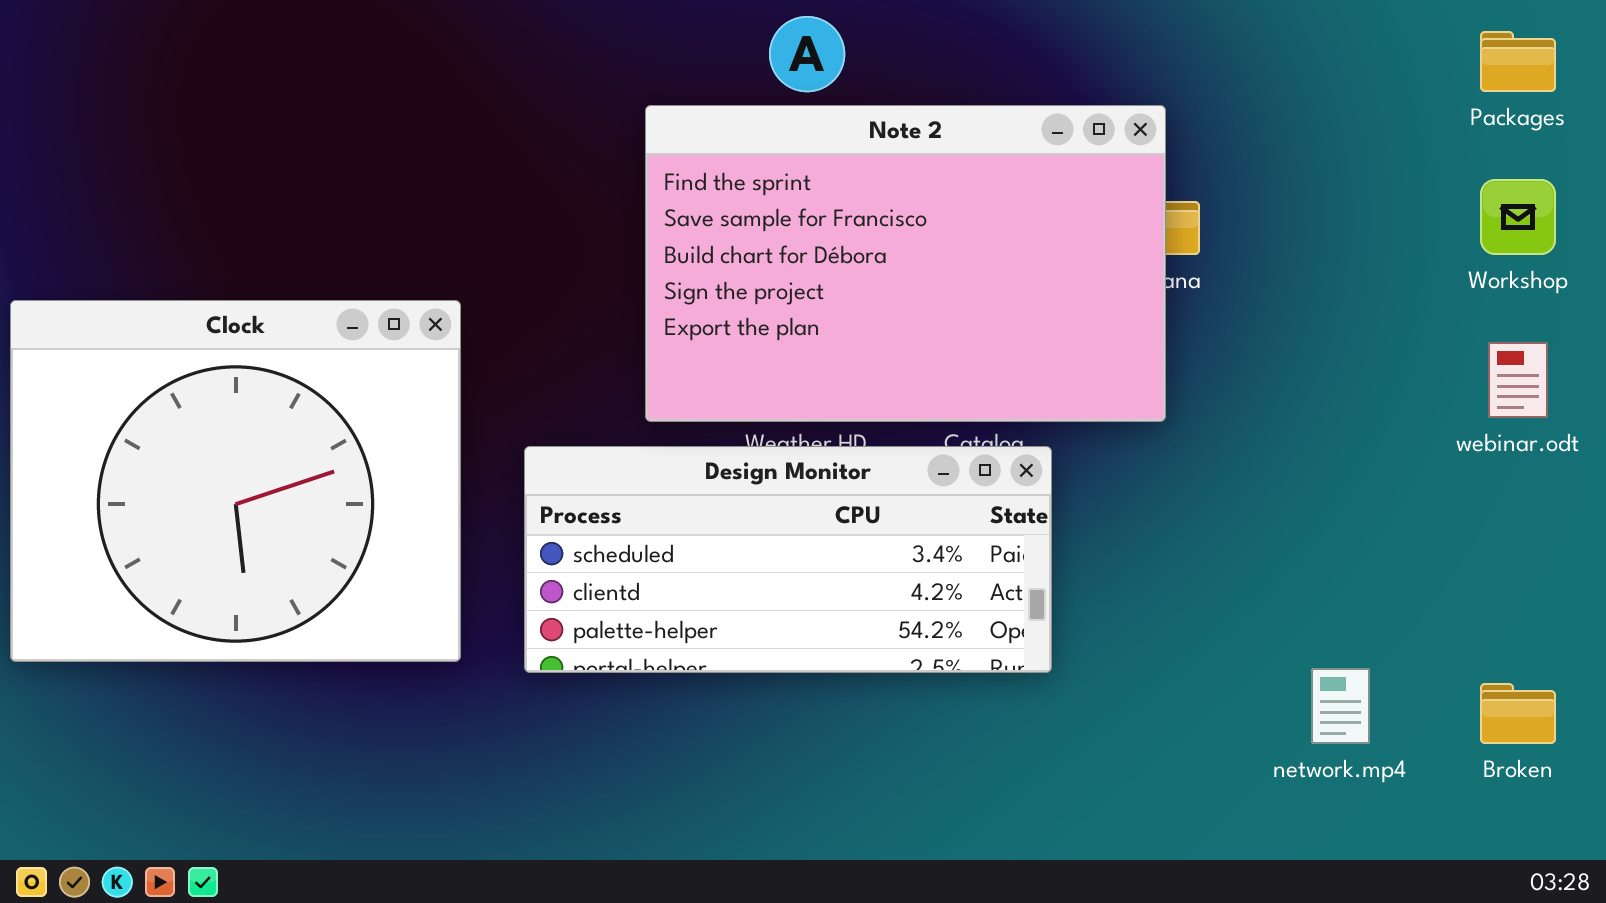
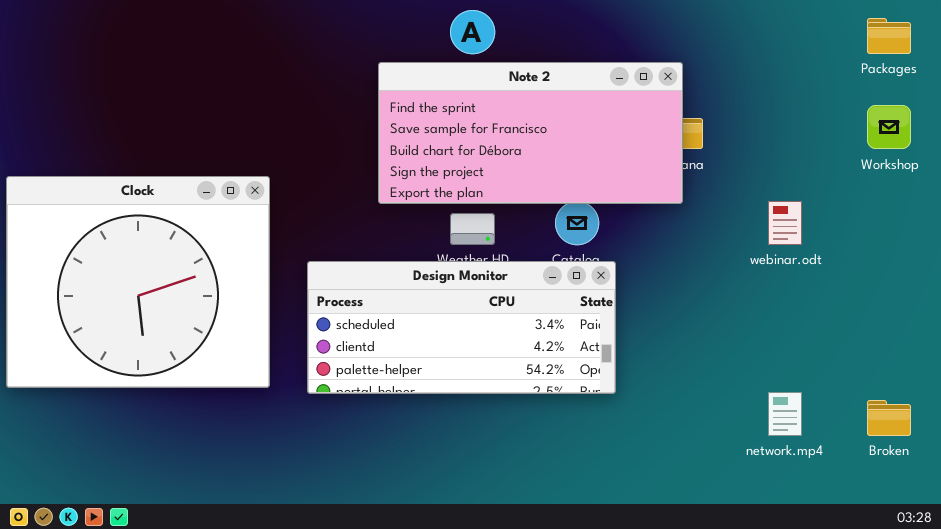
Note 2: [645,105,1166,422] -> [378,62,683,204], resized
webinar.odt: [1488,342,1548,418] -> [768,201,802,245], moved

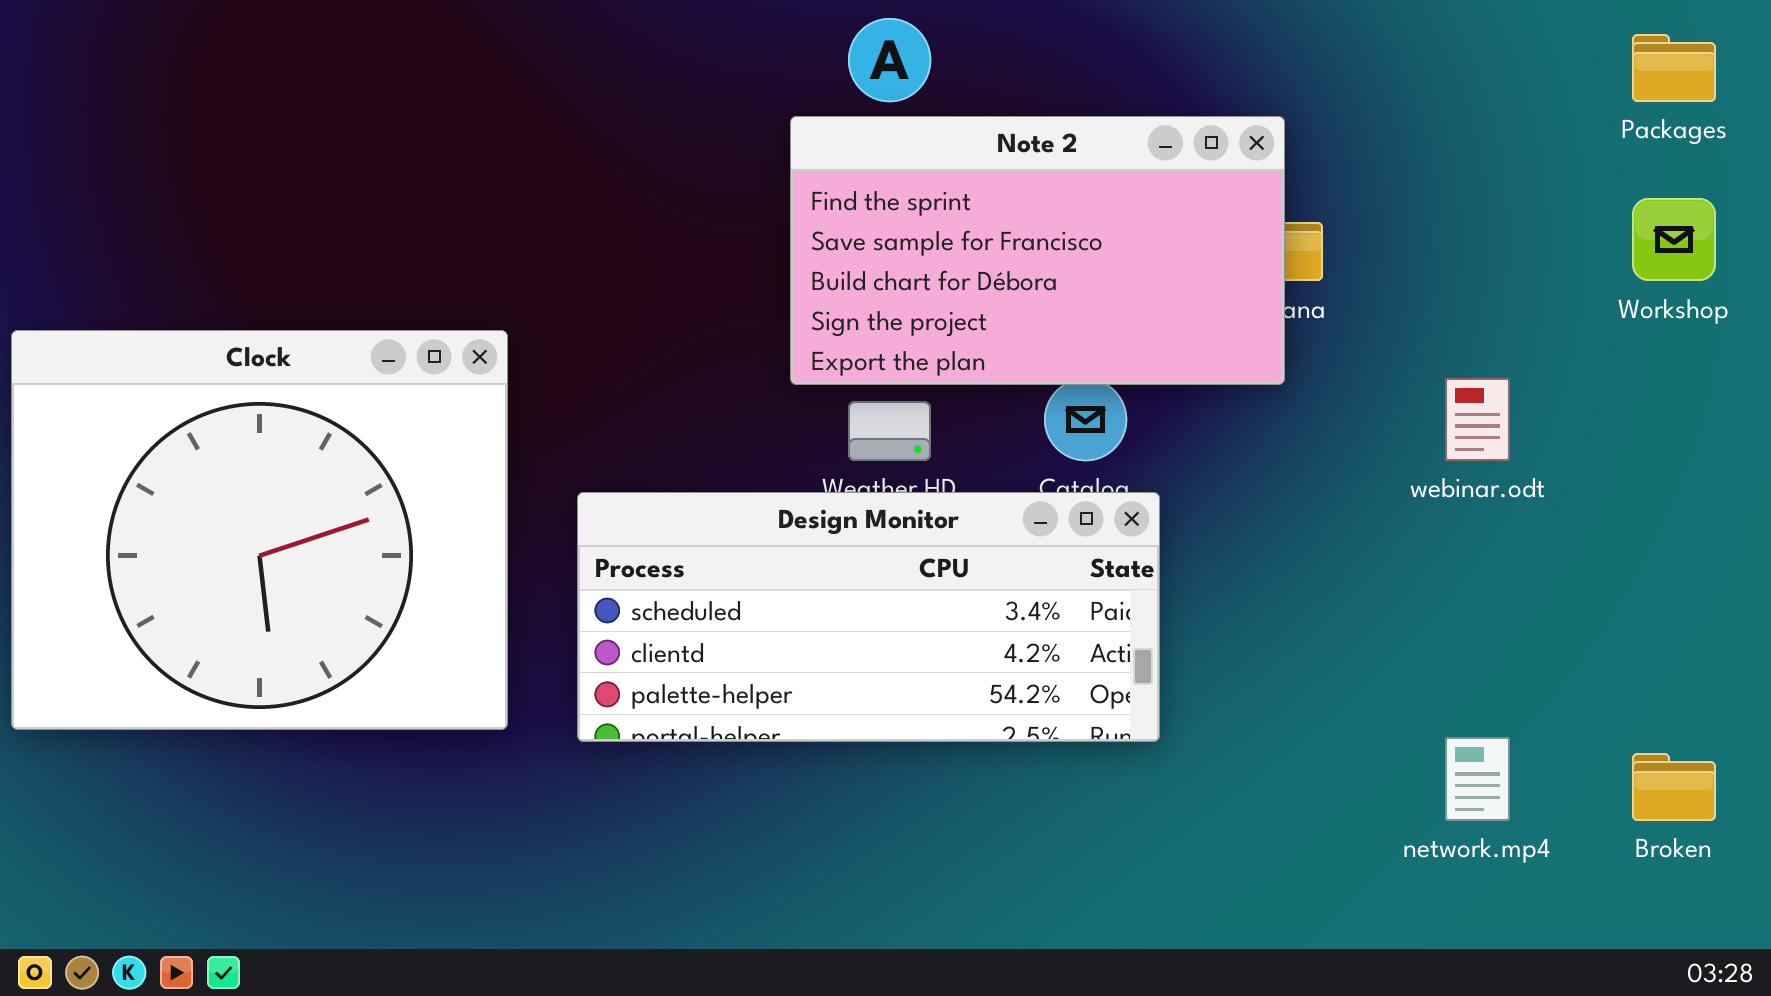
Note 2: [378,62,683,204] -> [790,116,1285,385], resized

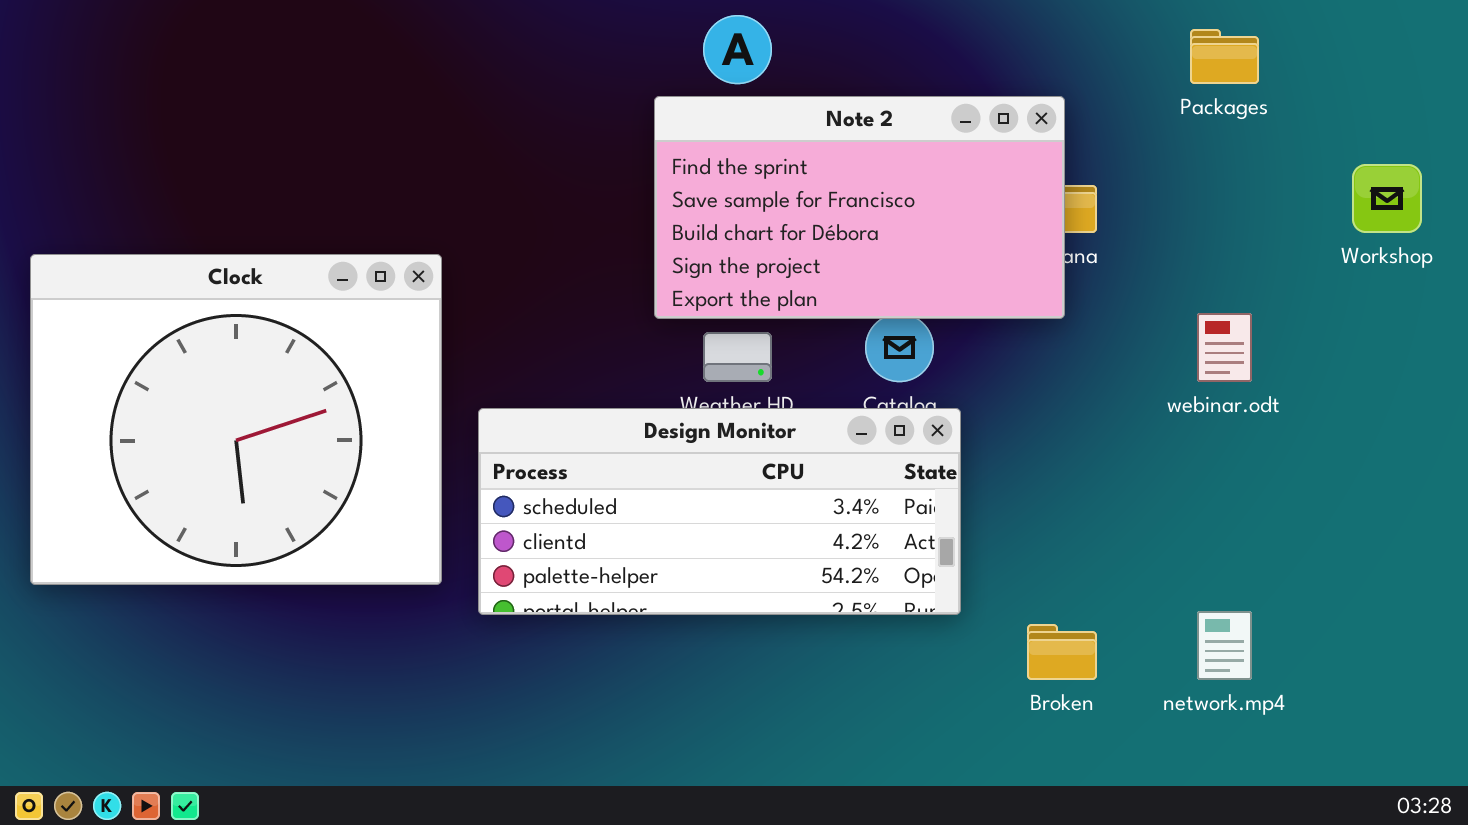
Packages: [1632,34,1716,102] -> [1190,29,1259,84], moved
Clock: [11,330,508,730] -> [30,254,442,585], moved
Broken: [1632,753,1716,821] -> [1027,624,1097,680], moved

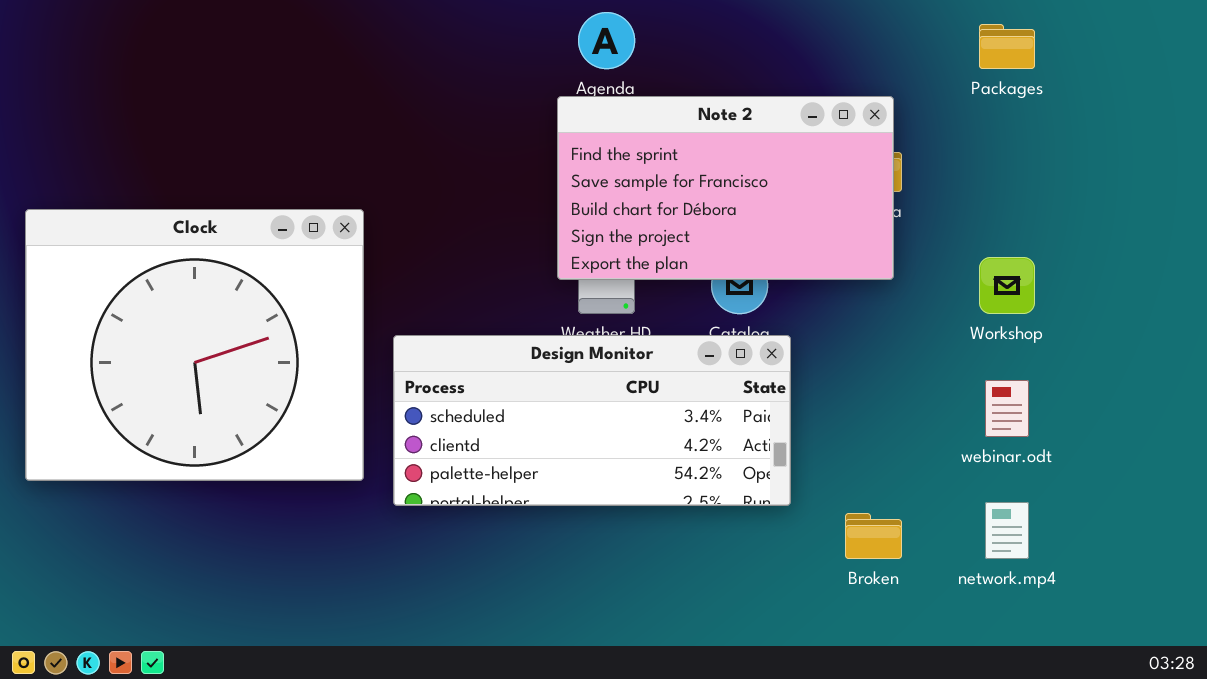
Note 2: [654,96,1065,319] -> [557,96,894,280], moved
Workshop: [1352,164,1422,233] -> [979,257,1035,314], moved
webinar.odt: [1197,313,1252,382] -> [985,380,1029,437], moved

